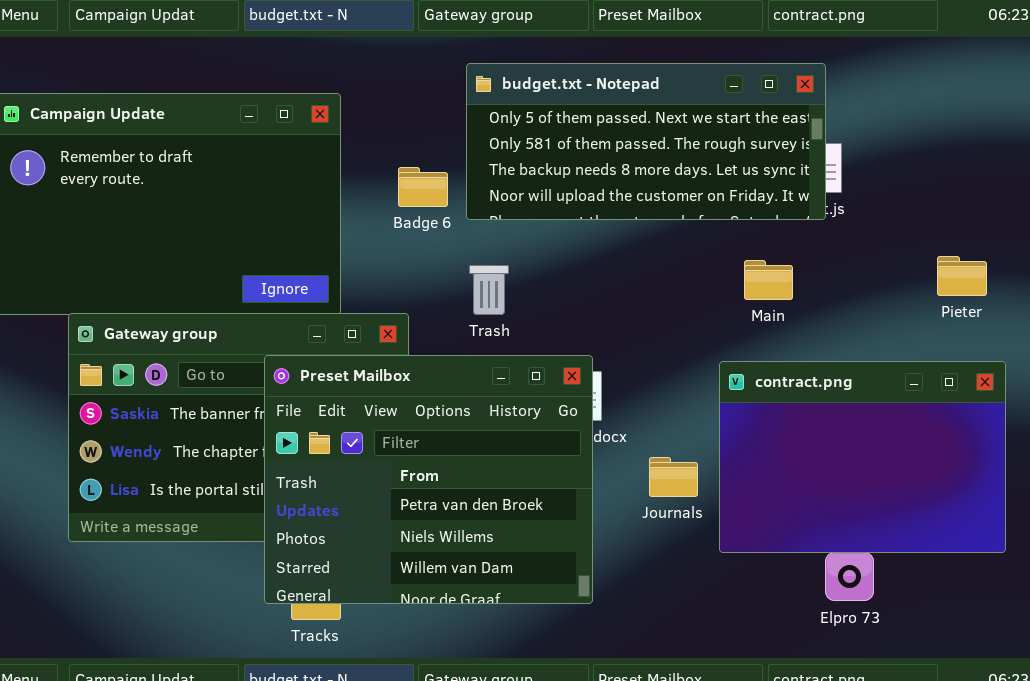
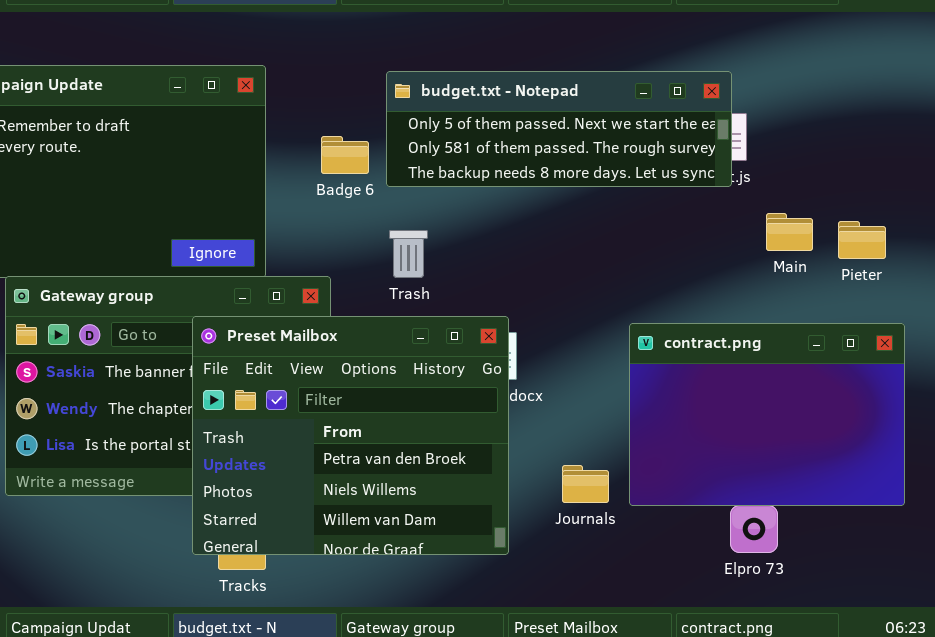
budget.txt - Notepad: [466,63,826,220] -> [386,71,732,187], resized
Main: [744,260,793,300] -> [766,213,813,251], moved
Journals: [649,457,698,497] -> [562,465,609,503], moved

